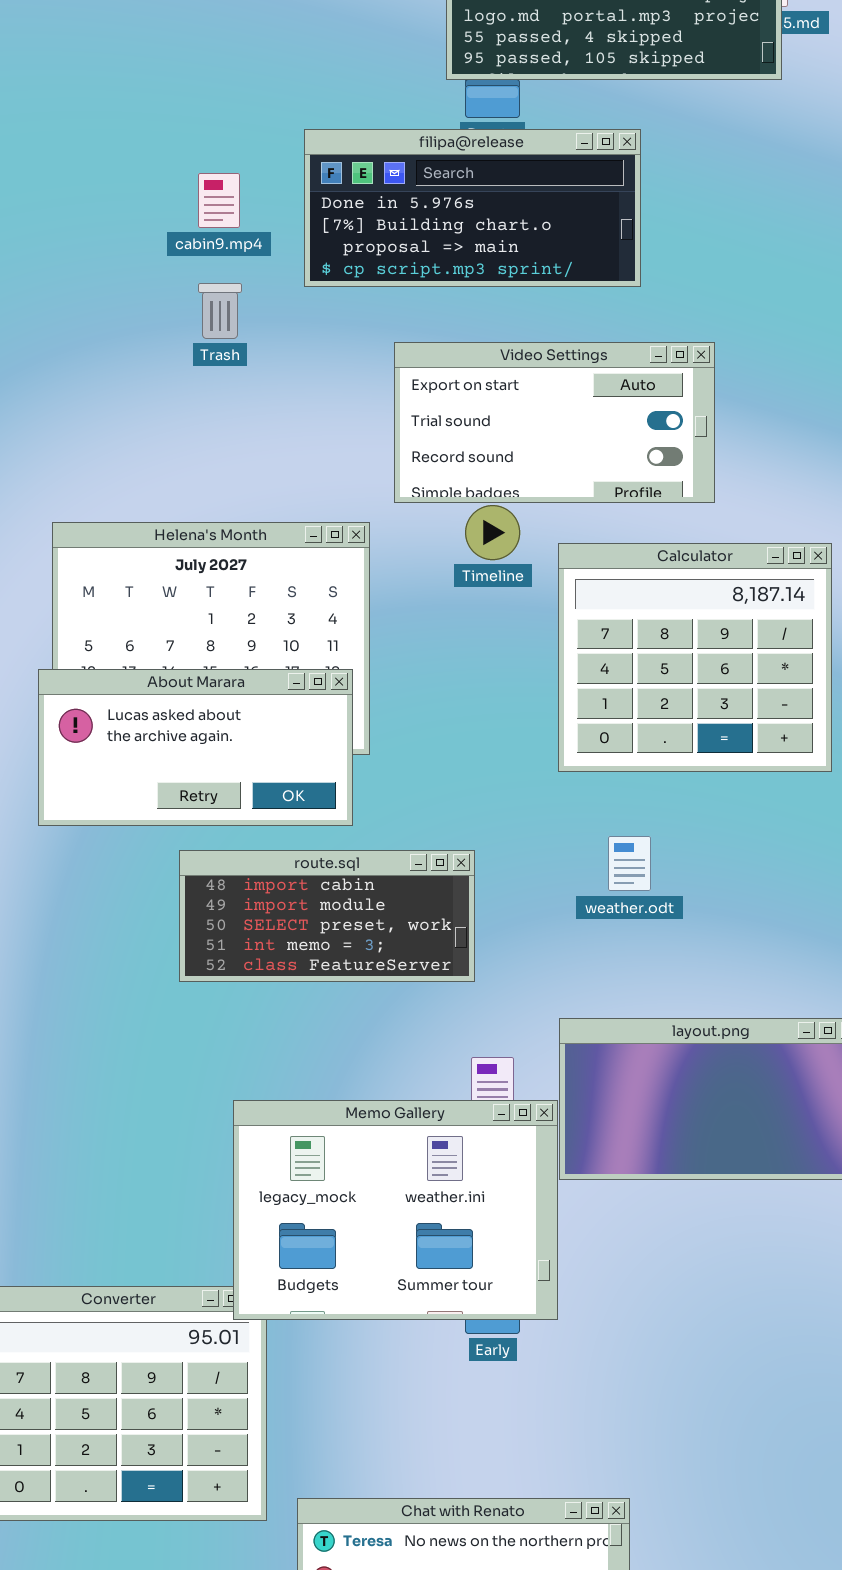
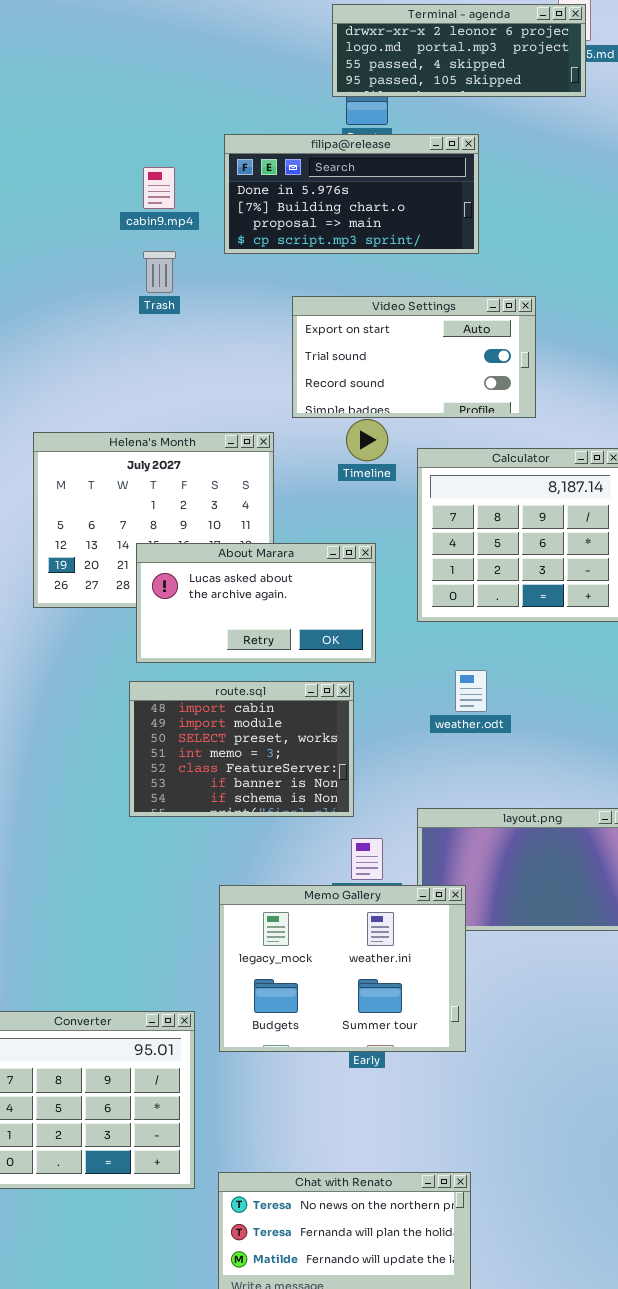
About Marara: [38,669,353,826] -> [136,543,376,663], moved
route.sql: [179,850,475,982] -> [129,681,354,817], resized
Memo Gallery: [233,1100,558,1320] -> [219,885,466,1052], moved

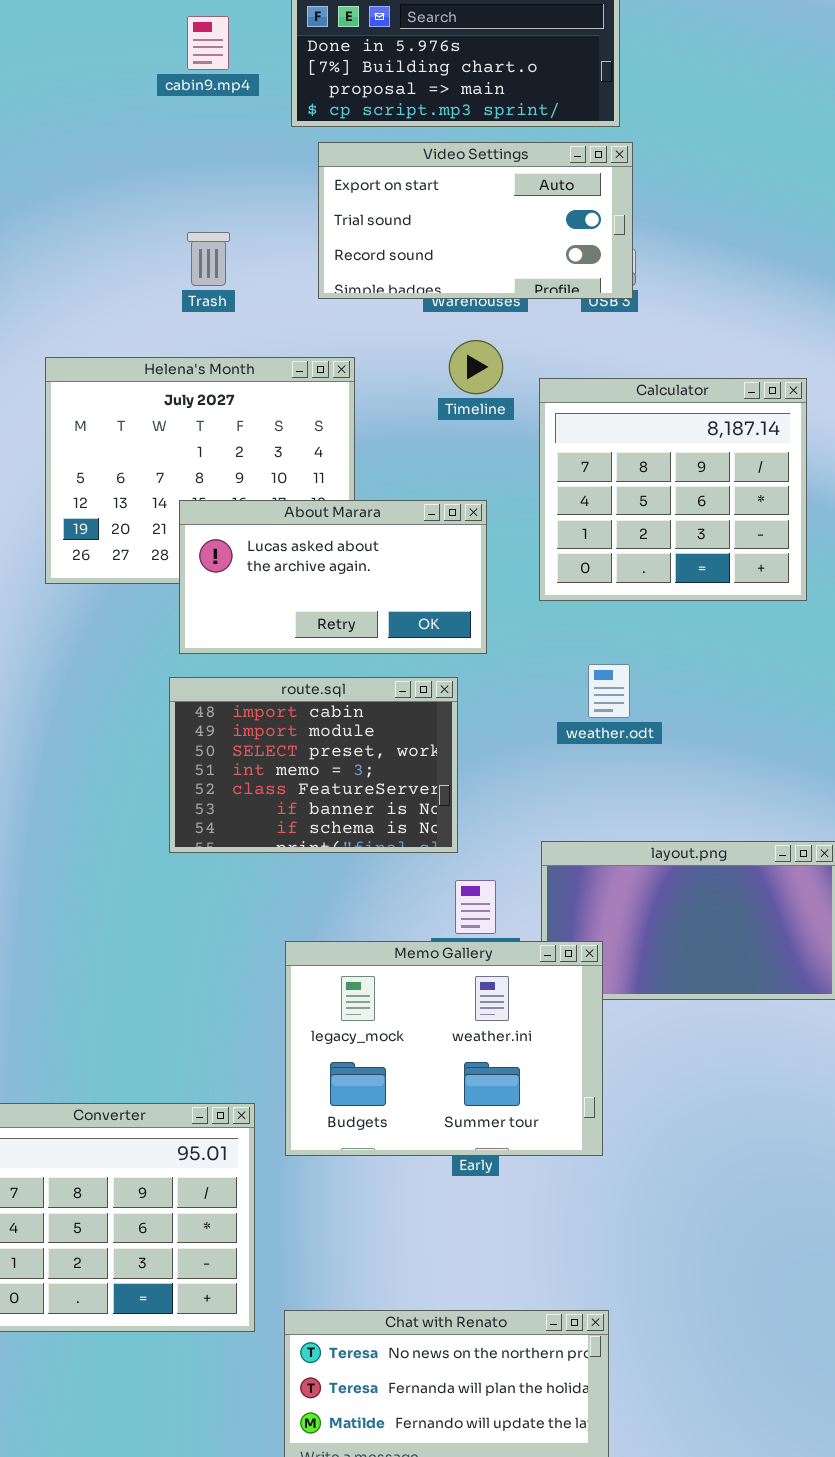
Trash: [143,251,176,293] -> [187,232,230,286], moved
Video Settings: [292,296,536,418] -> [318,142,633,299], moved

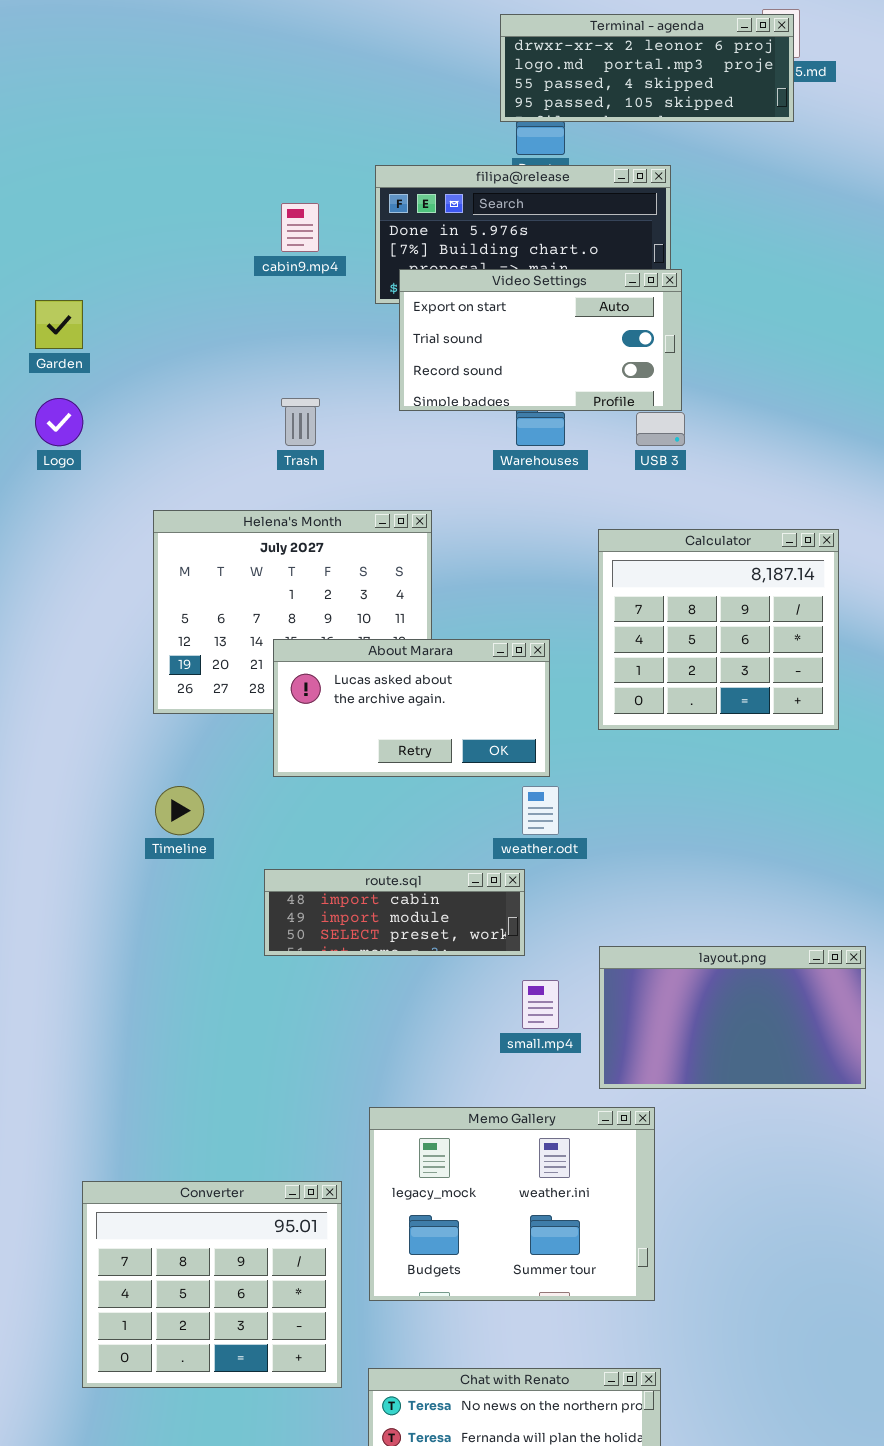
Video Settings: [318,142,633,299] -> [399,269,682,411], moved
Timeline: [449,340,503,394] -> [155,786,204,835], moved
weather.odt: [588,664,630,718] -> [522,786,559,835], moved
route.sql: [169,677,458,853] -> [264,869,525,956], resized
Memo Gallery: [285,941,603,1156] -> [369,1107,655,1301], moved

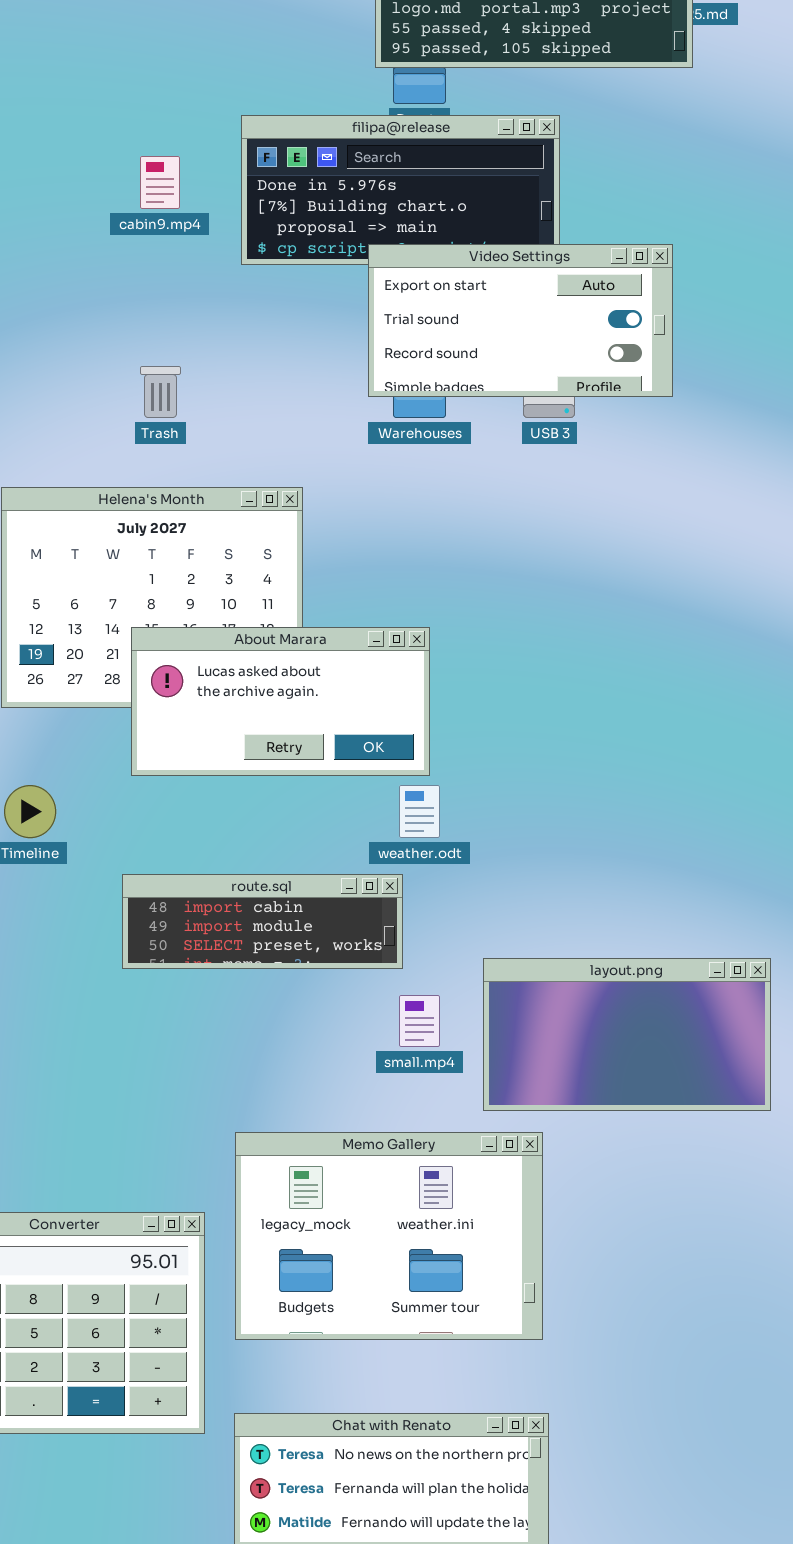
Video Settings: [399,269,682,411] -> [368,244,673,397], moved
Calculator: [598,529,839,730] -> none, closed

